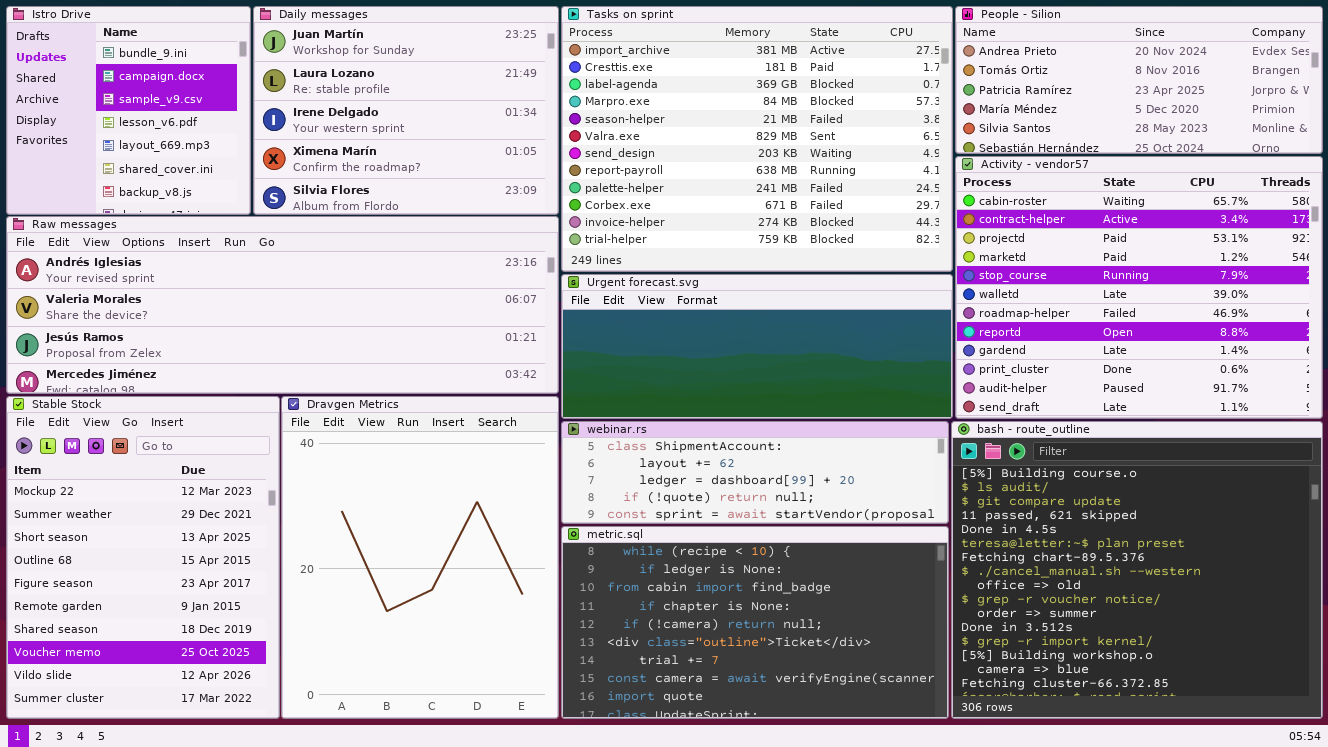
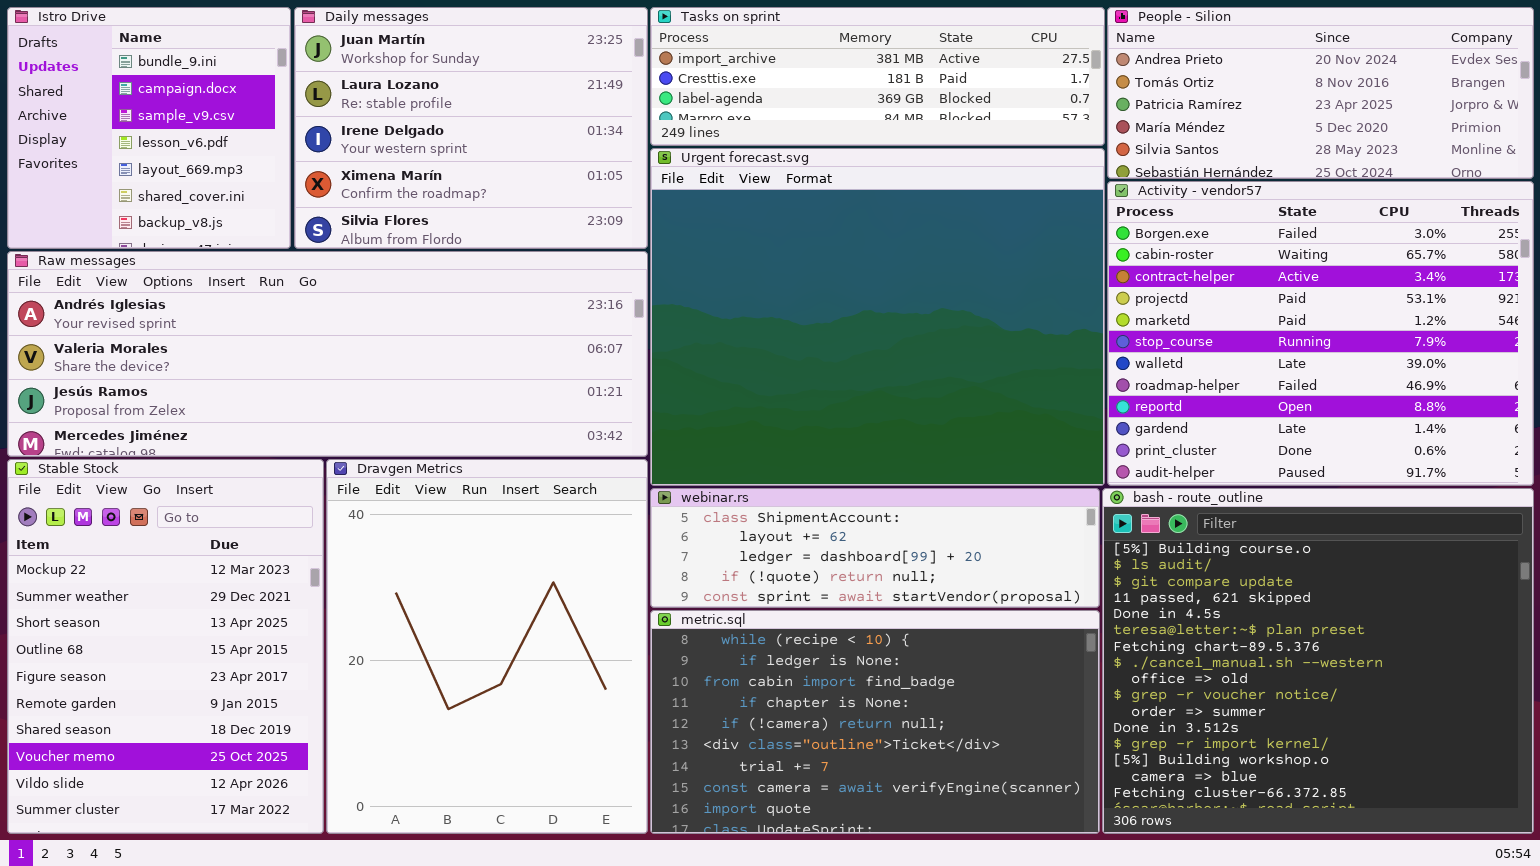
Tasks on sprint: [561,6,953,272] -> [650,7,1105,146], resized
Activity - vendor57: [955,156,1323,419] -> [1107,181,1534,486], scrolled up 1 row
Urgent forecast.svg: [561,274,953,419] -> [650,148,1105,486], resized

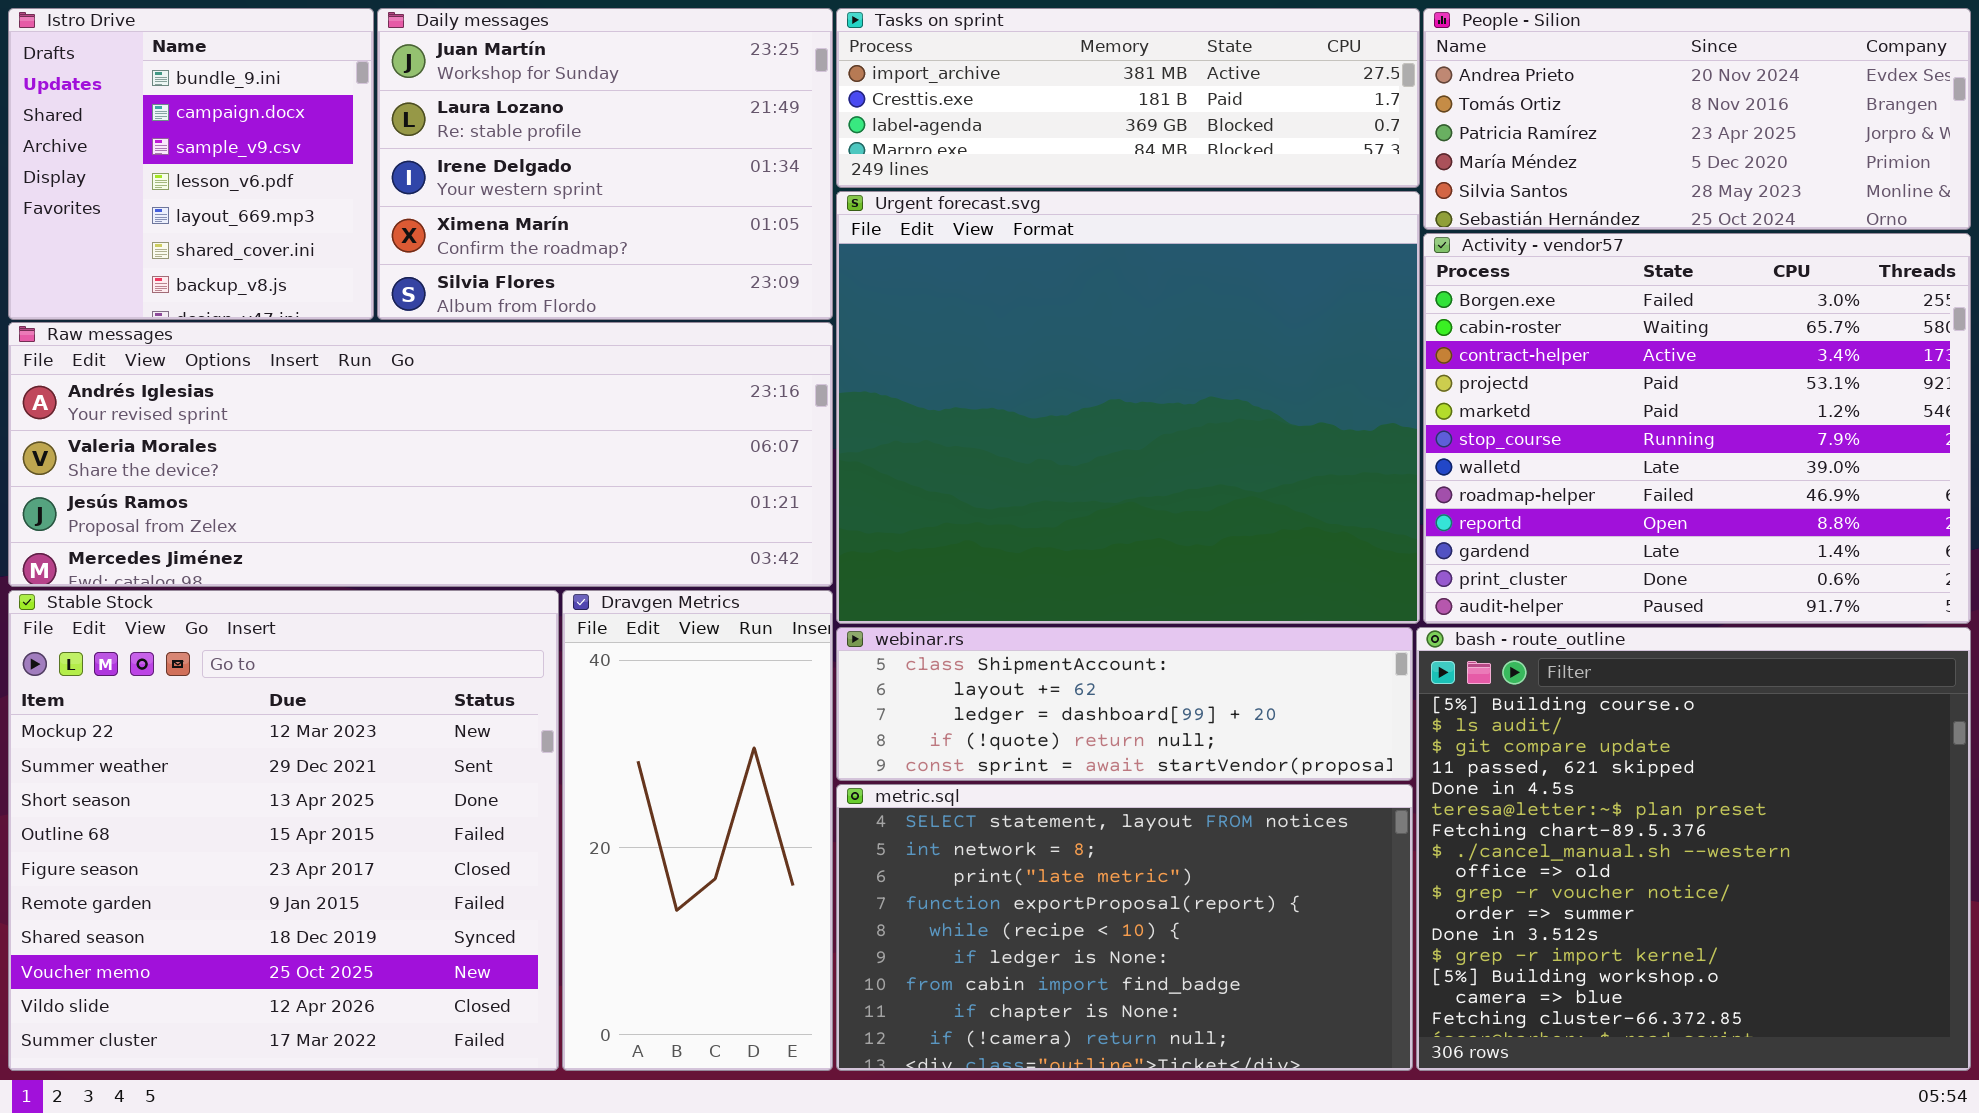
Stable Stock: [7,459,324,834] -> [8,590,559,1071], resized
Dravgen Metrics: [326,459,648,834] -> [562,590,833,1071], resized
metric.sql: [650,610,1100,834] -> [836,784,1413,1071], scrolled up 4 rows

